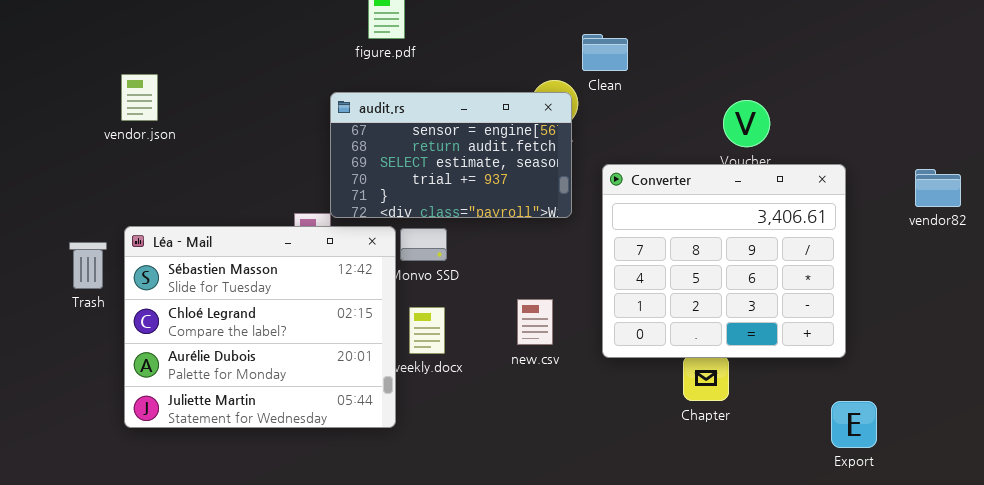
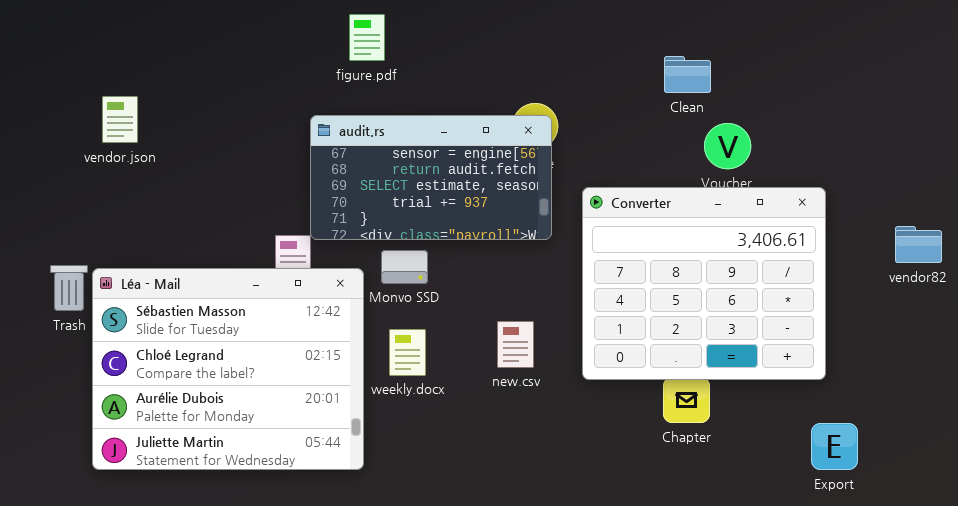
Clean: [582,34,628,71] -> [664,56,711,93], moved
vendor82: [915,169,961,207] -> [895,226,942,263], moved
Léa - Mail: [124,226,396,428] -> [92,268,364,470], moved

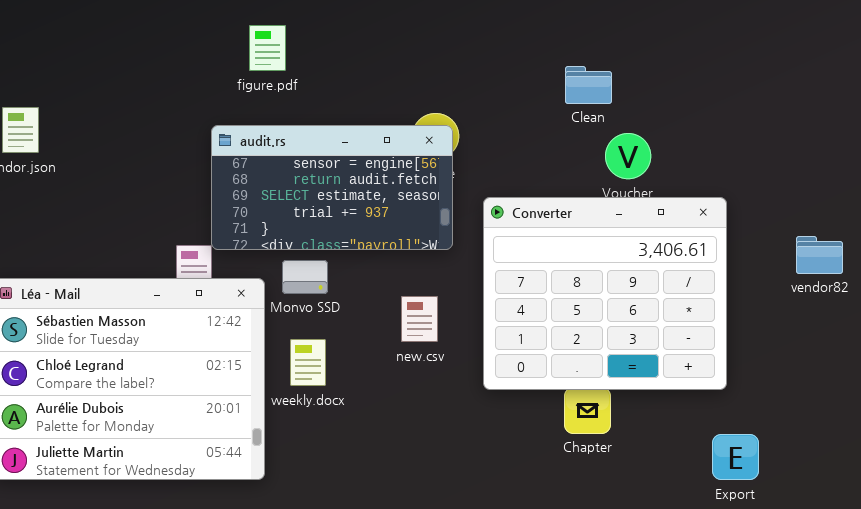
new.csv: [497,321,534,368] -> [401,296,438,342], moved

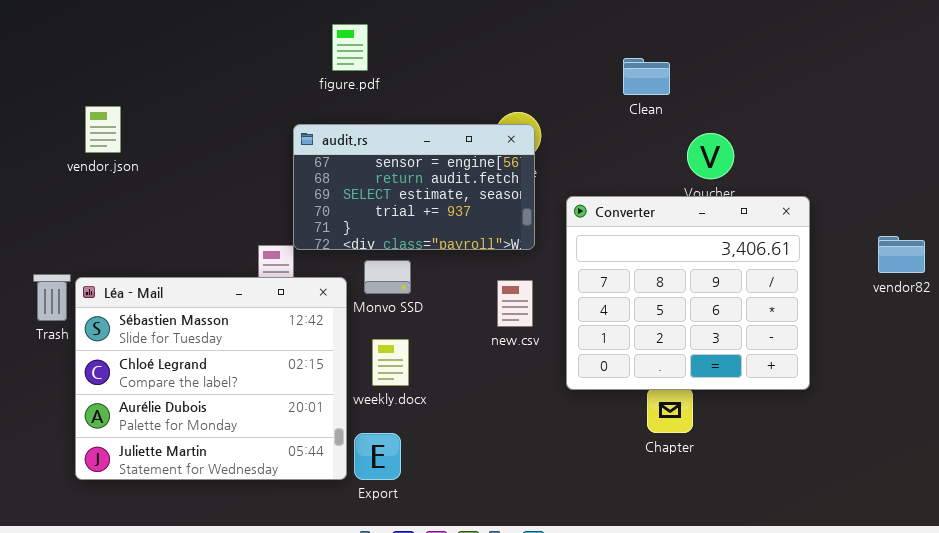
Clean: [565,66,612,104] -> [623,58,670,95], moved
new.csv: [401,296,438,342] -> [497,280,533,327], moved
Export: [712,434,759,480] -> [354,433,401,480], moved

